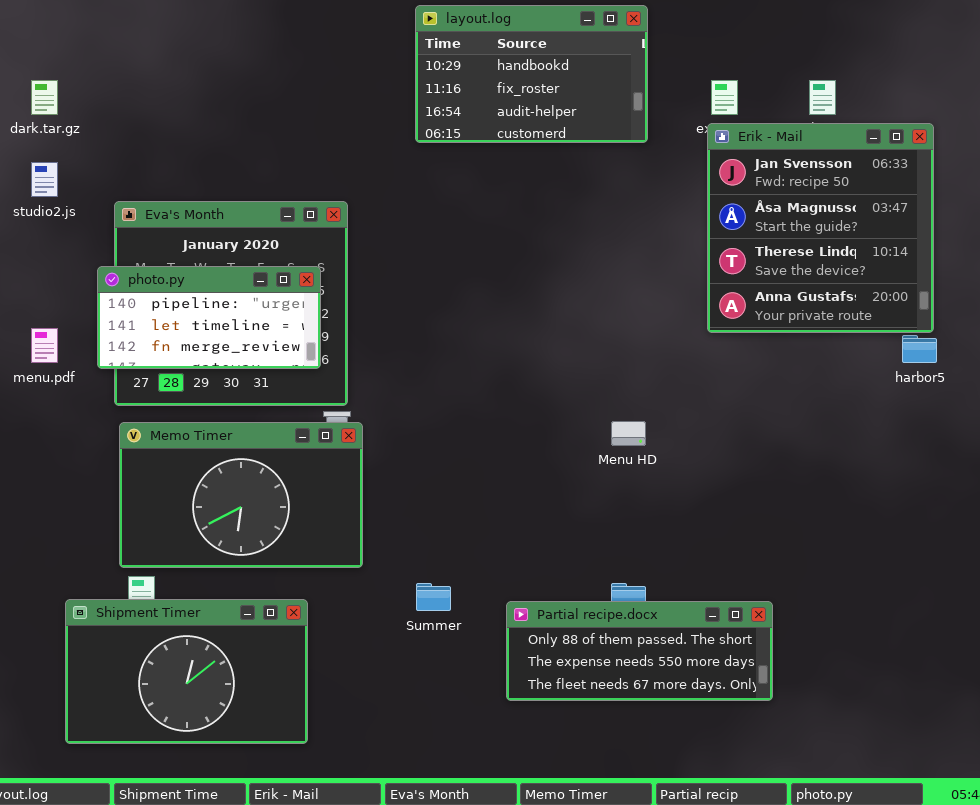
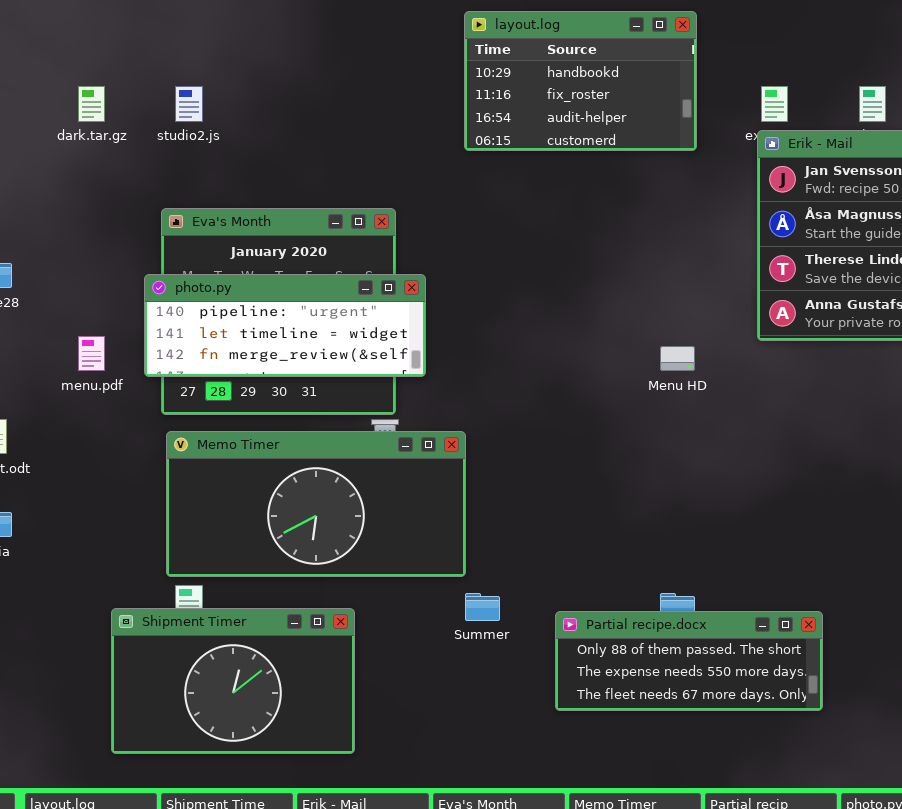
studio2.js: [31,162,58,197] -> [175,86,203,122], moved
photo.py: [97,266,321,369] -> [144,274,426,377], resized
Menu HD: [611,421,646,446] -> [660,346,695,371], moved
Memo Timer: [119,422,363,568] -> [166,431,466,577], resized

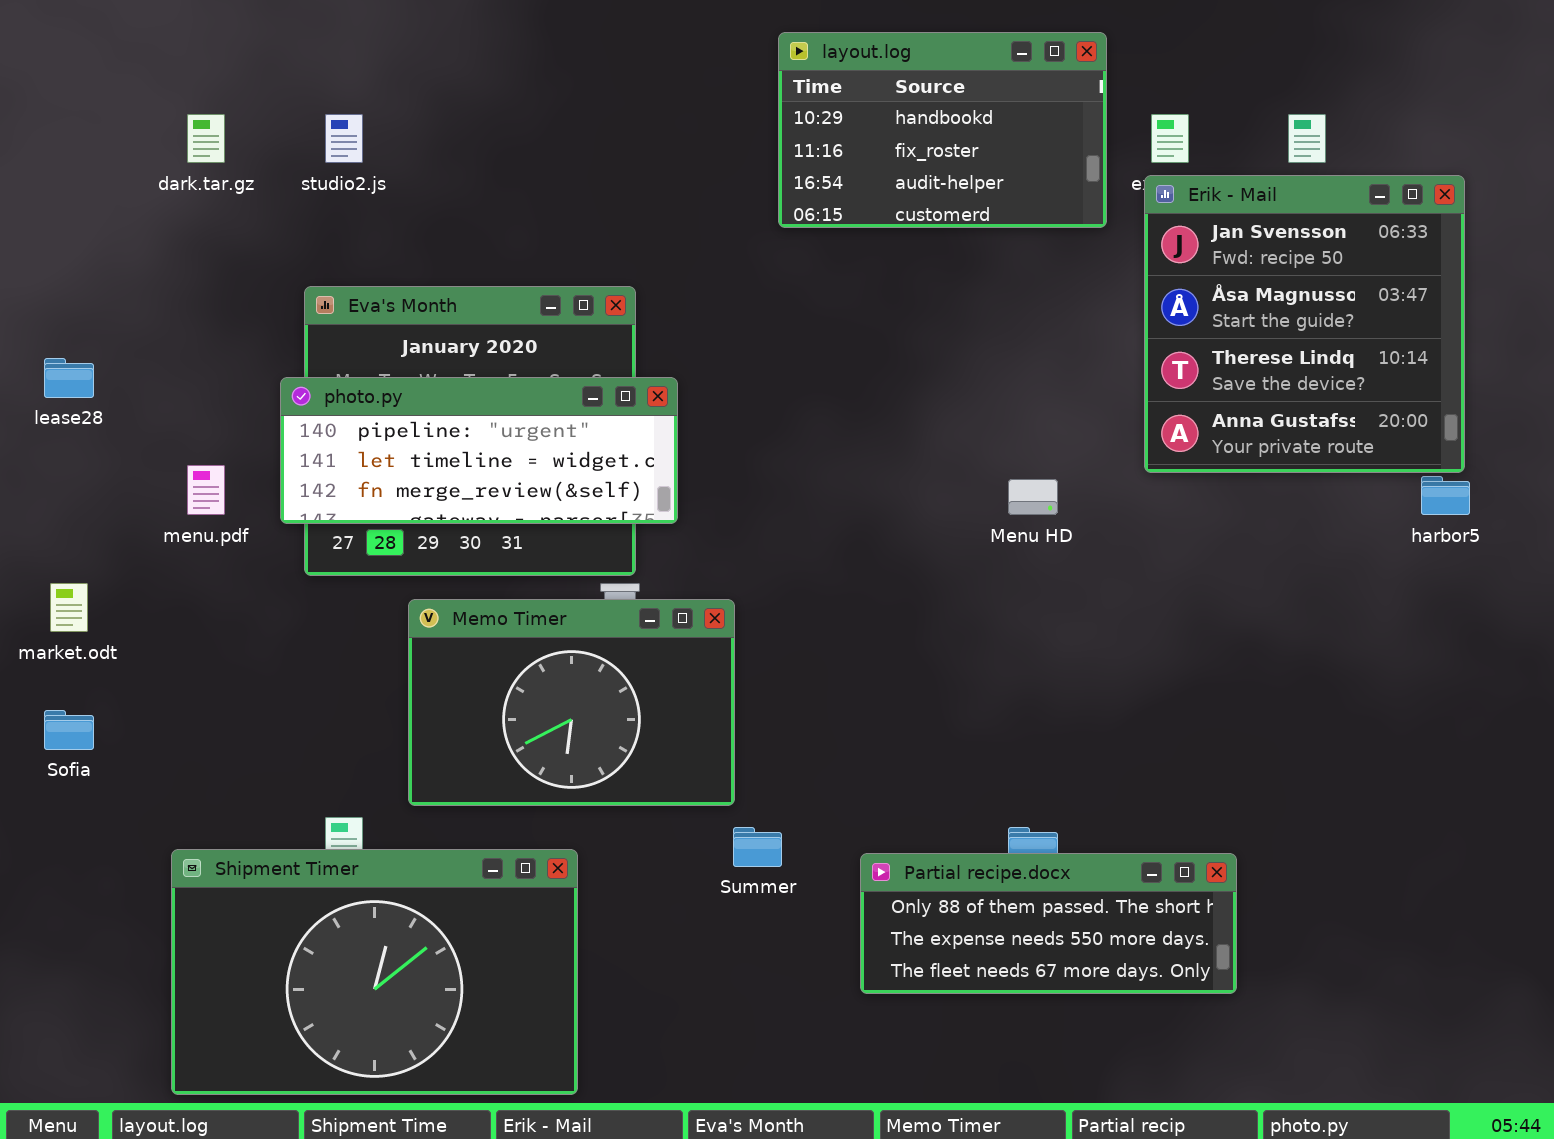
layout.log: [464,11,697,151] -> [778,32,1107,228], moved
Memo Timer: [166,431,466,577] -> [408,599,735,806], resized
Shipment Timer: [111,608,355,754] -> [171,849,578,1095], resized

